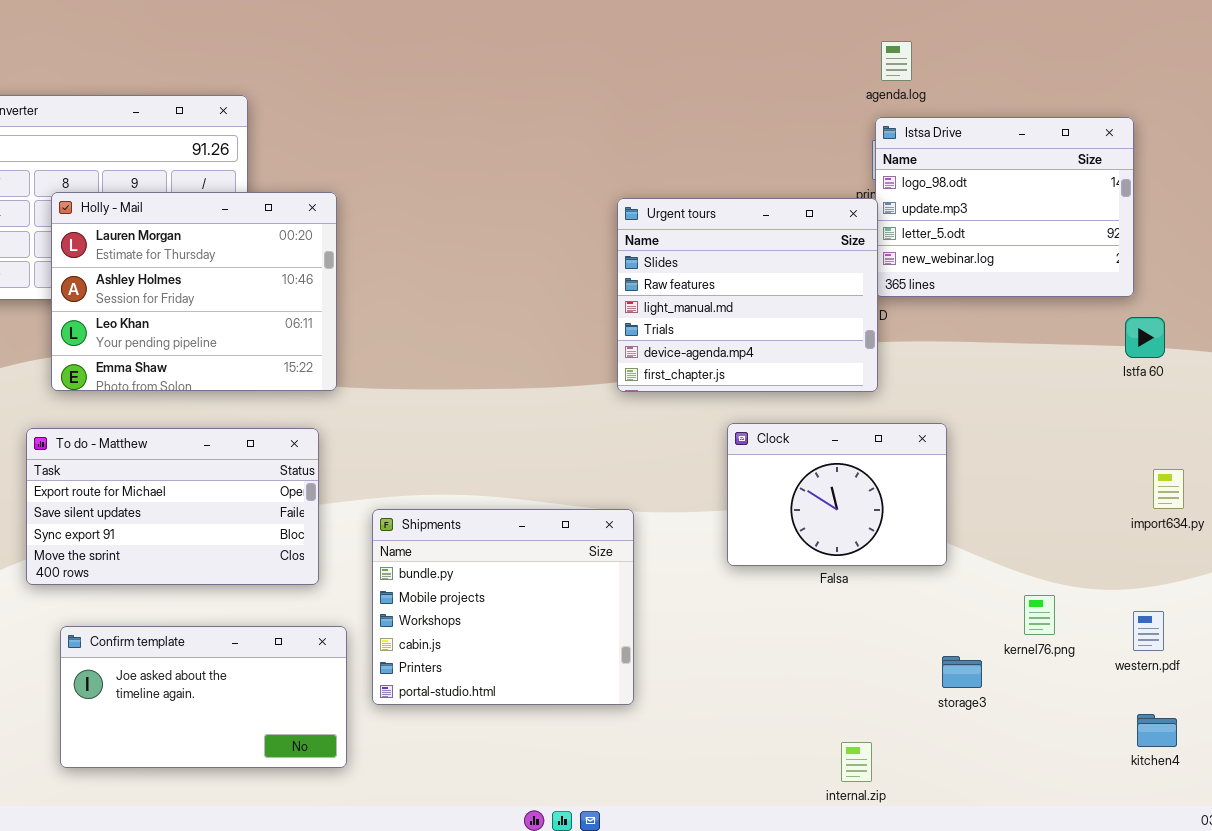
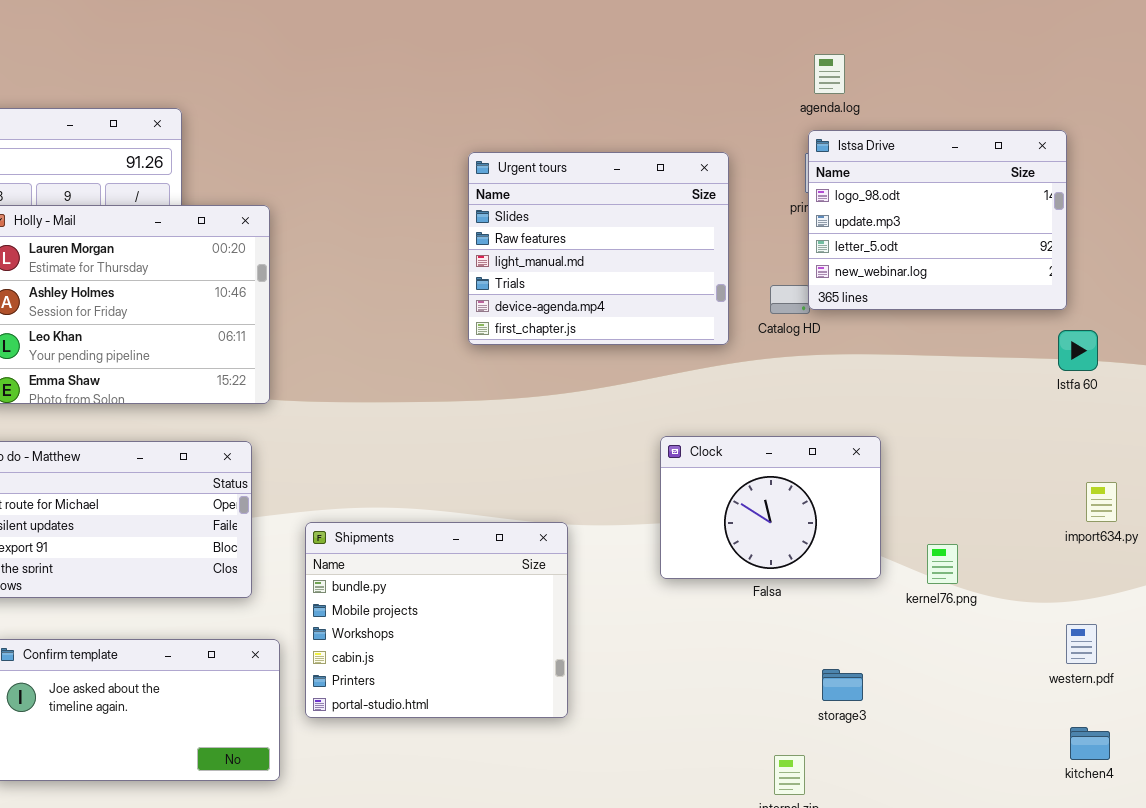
Urgent tours: [617,198,878,392] -> [468,152,729,345], moved
kernel76.png: [1024,595,1055,635] -> [927,544,958,584], moved
storage3: [942,656,982,688] -> [822,669,863,701], moved

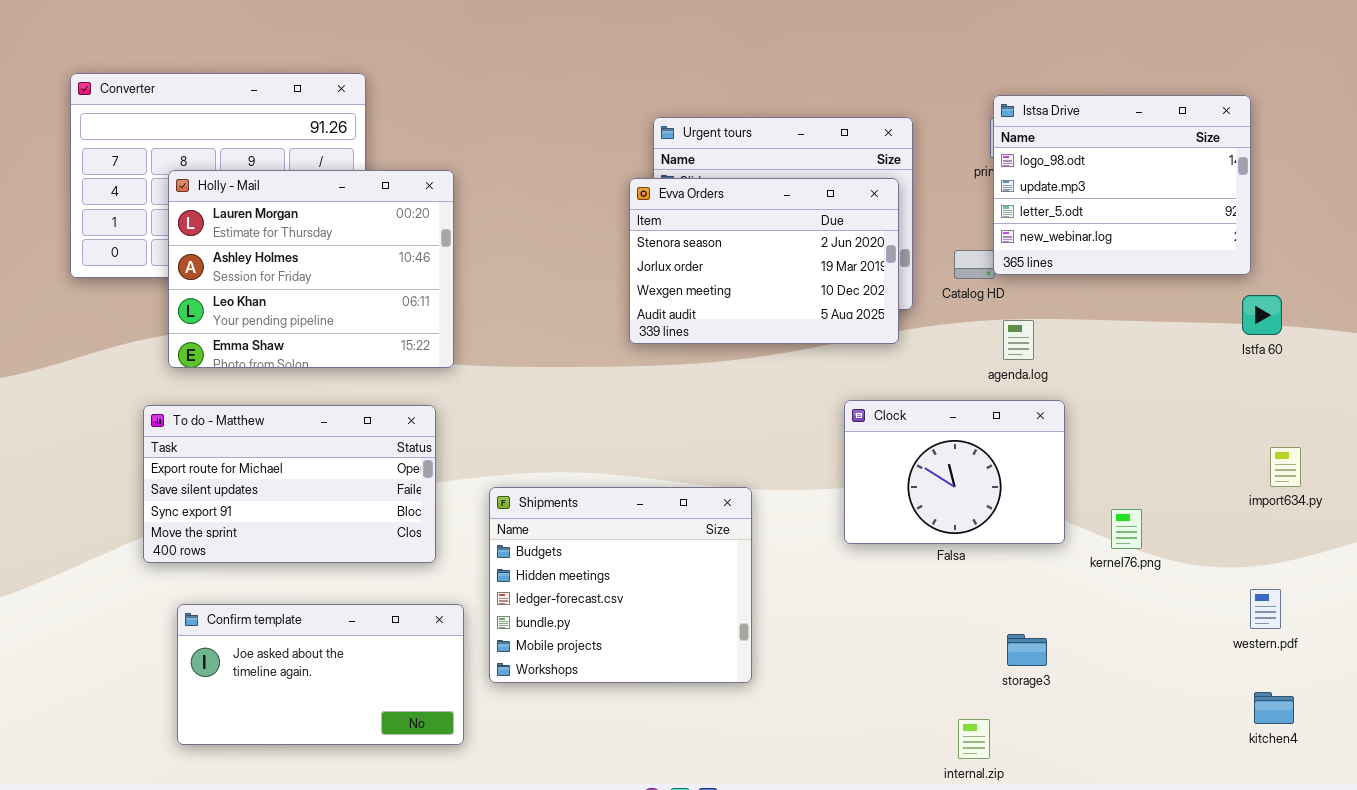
agenda.log: [814,54,845,94] -> [1003,320,1034,360], moved
Evva Orders: none -> [629,178,899,344], opened
Shipments: [305,522,568,718] -> [489,487,752,683], scrolled up 3 rows

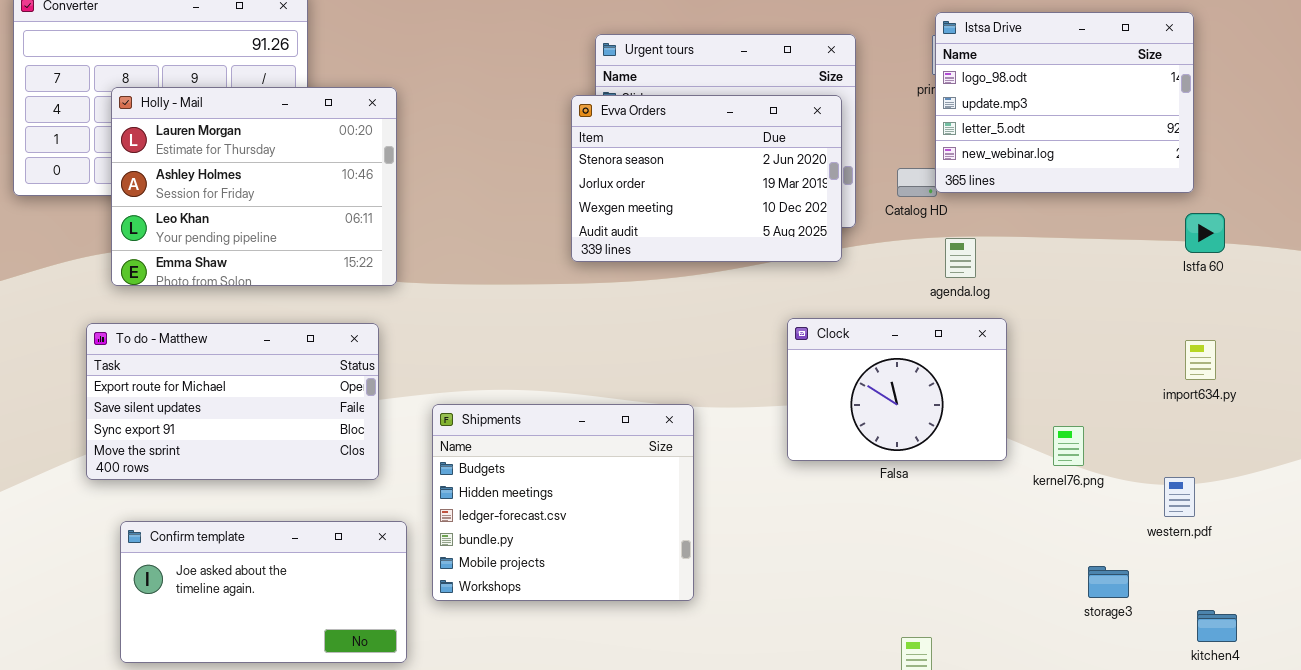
import634.py: [1270,447,1301,487] -> [1185,340,1216,380], moved
western.pdf: [1250,589,1281,629] -> [1164,477,1195,517], moved
storage3: [1007,634,1047,666] -> [1088,566,1129,598], moved

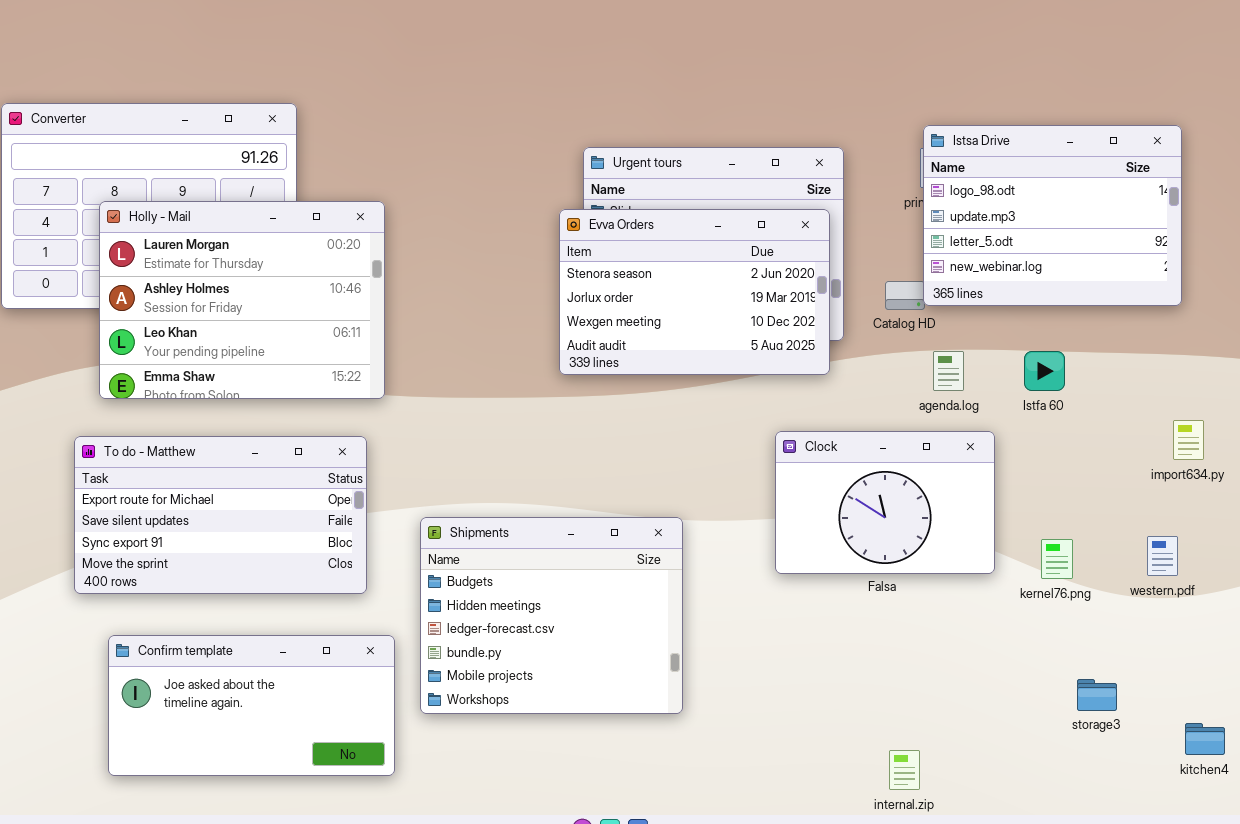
Istfa 60: [1185,213,1225,253] -> [1024,351,1065,391], moved
import634.py: [1185,340,1216,380] -> [1173,420,1204,460], moved
western.pdf: [1164,477,1195,517] -> [1147,536,1178,576], moved

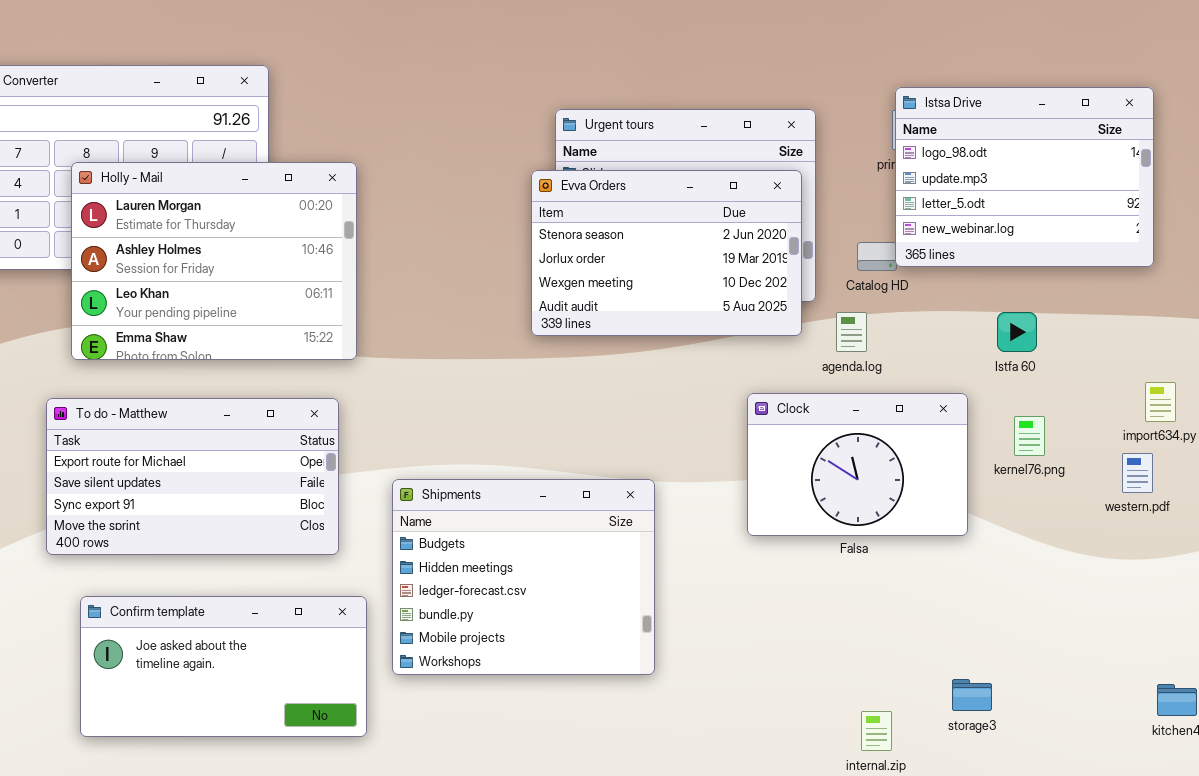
agenda.log: [933,351,964,391] -> [836,312,867,352], moved
western.pdf: [1147,536,1178,576] -> [1122,453,1153,493], moved
kernel76.png: [1041,539,1073,579] -> [1014,416,1045,456], moved
storage3: [1077,679,1117,711] -> [952,679,992,711], moved

